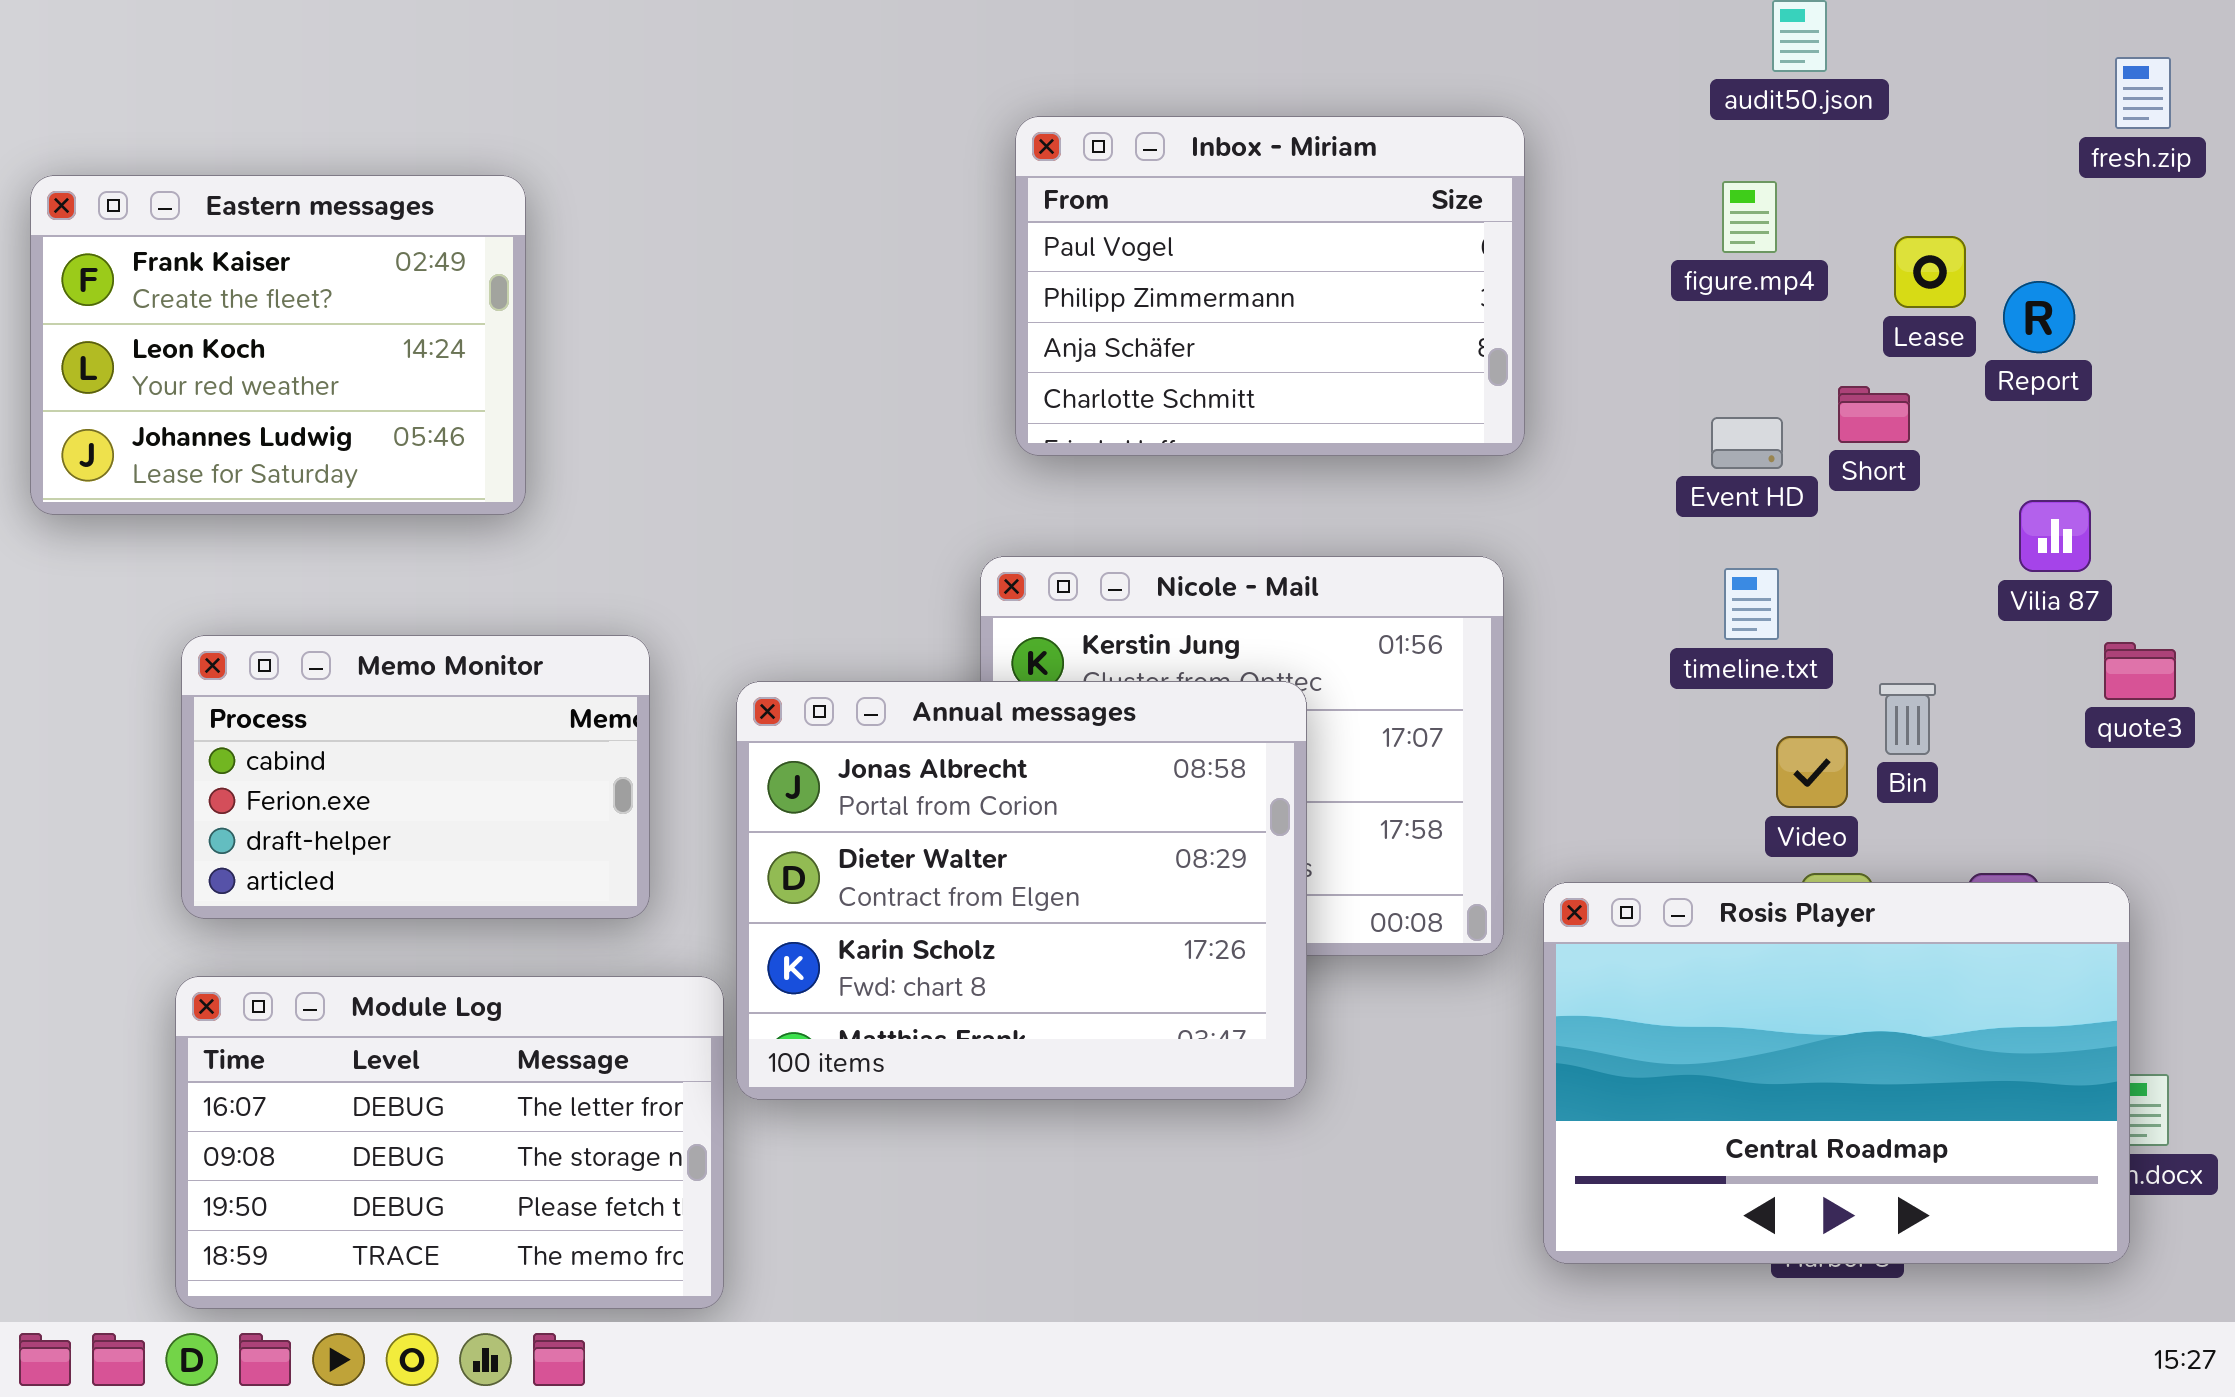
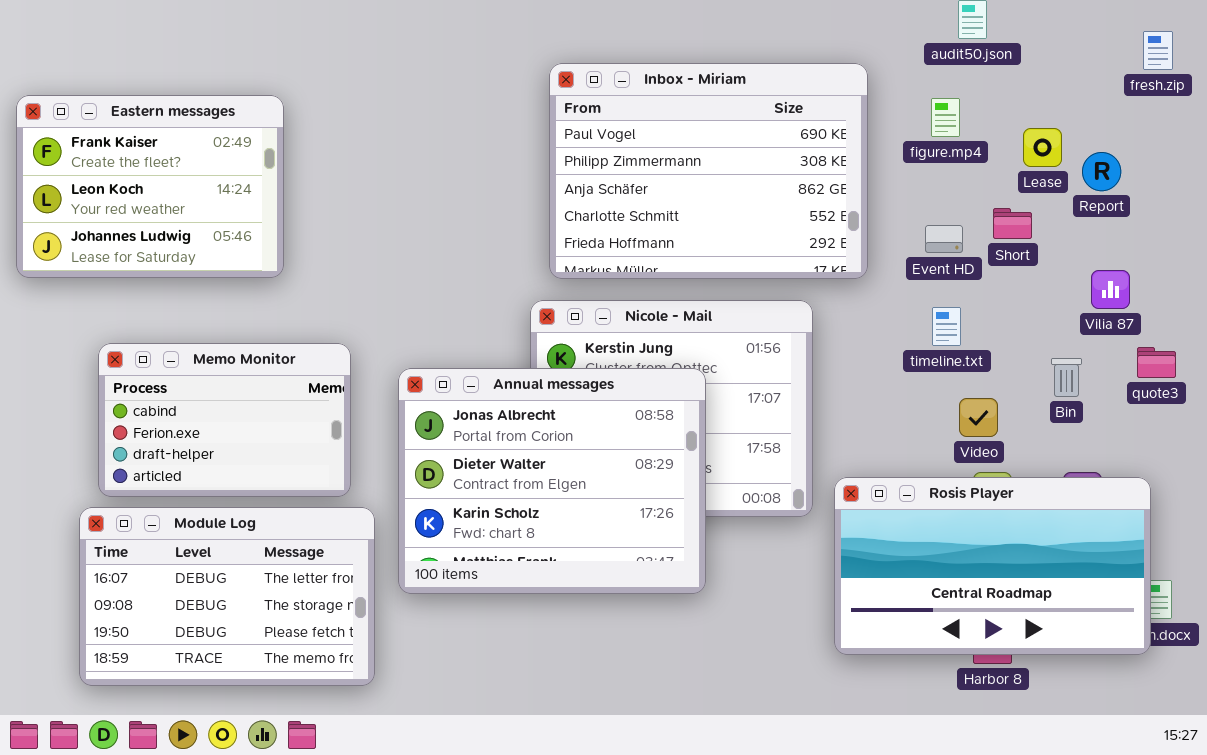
Inbox - Miriam: [1015,116,1525,456] -> [549,63,868,279], resized
Bin: [1879,683,1936,755] -> [1051,358,1082,397], moved
Rosis Player: [1543,882,2130,1264] -> [834,477,1151,655], resized
Module Log: [175,976,724,1309] -> [79,507,375,686], moved

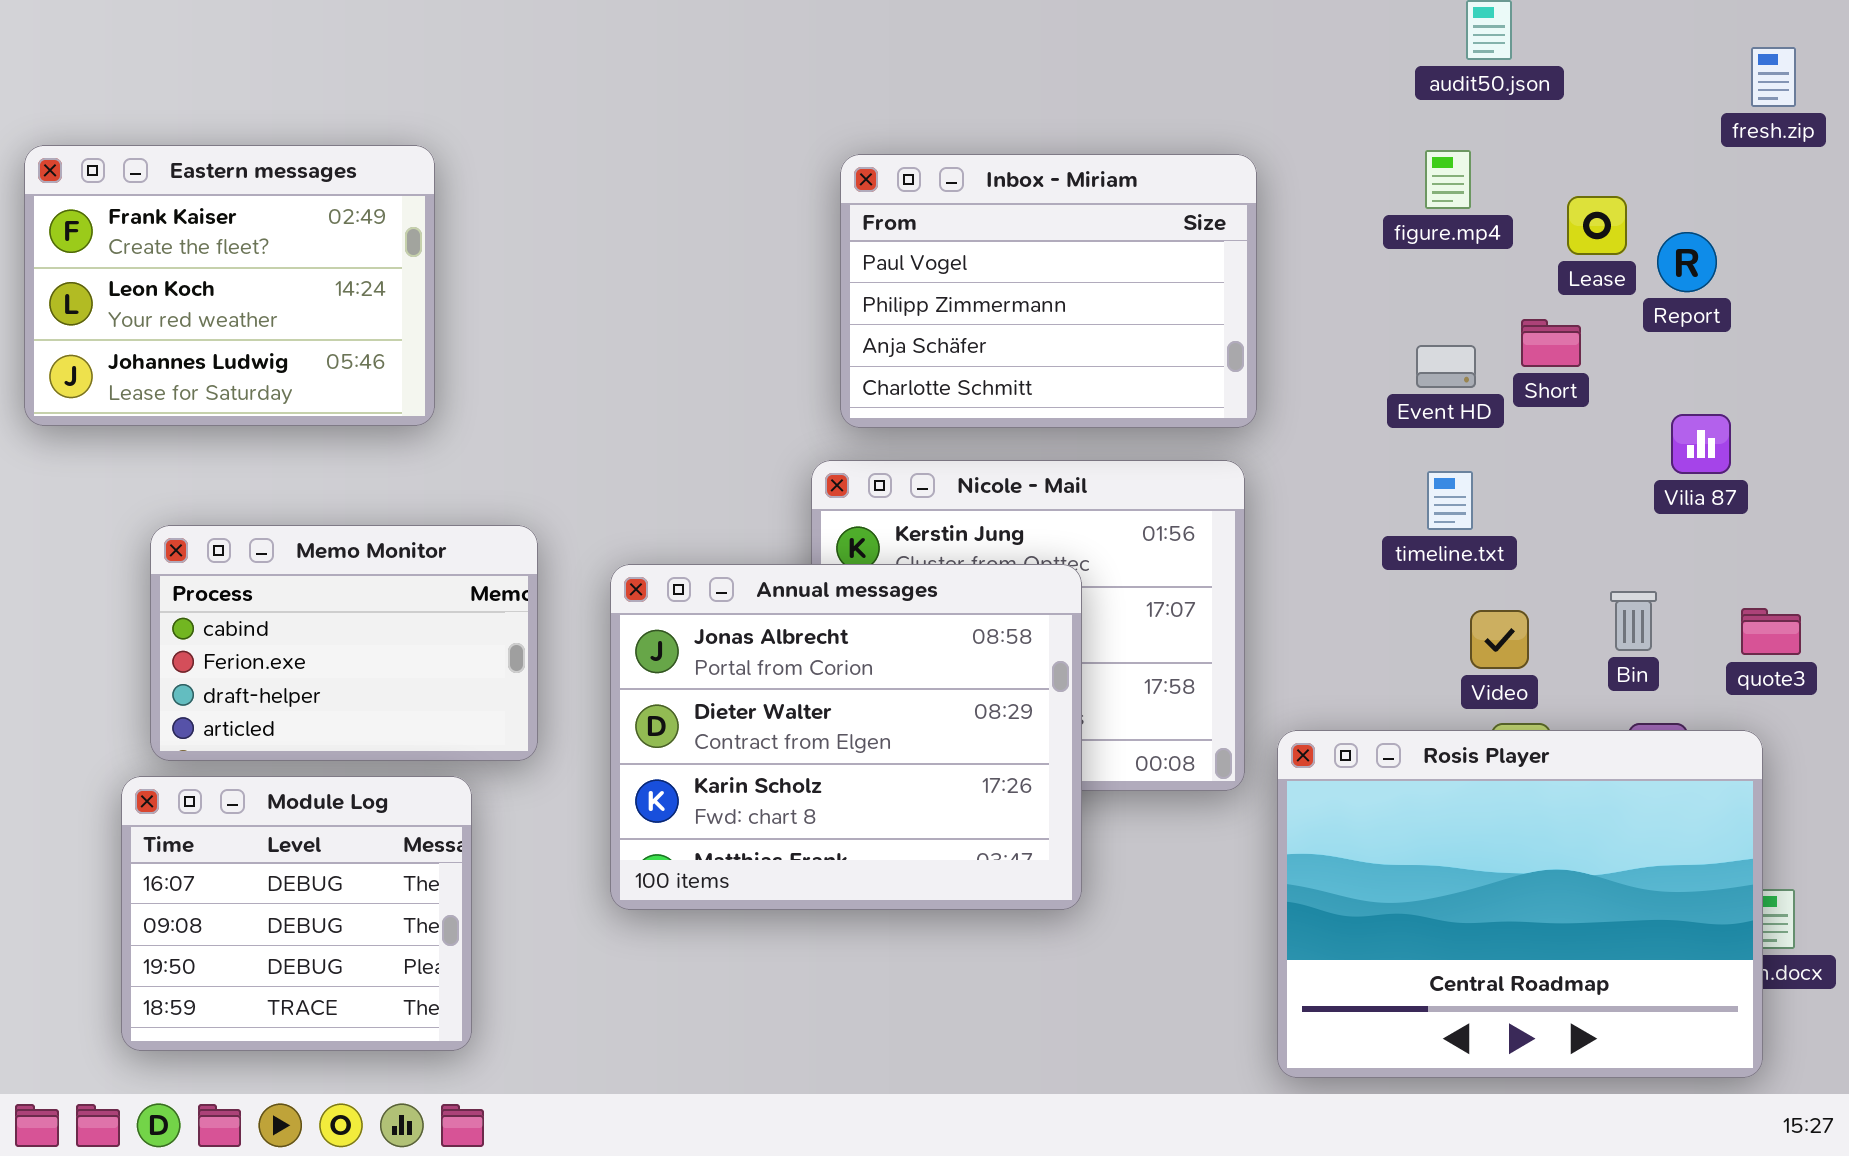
Inbox - Miriam: [549,63,868,279] -> [840,154,1257,428], resized
quote3: [1137,347,1176,378] -> [1741,608,1801,655], moved
Bin: [1051,358,1082,397] -> [1610,591,1657,651], moved
Rosis Player: [834,477,1151,655] -> [1277,730,1763,1078], resized
Module Log: [79,507,375,686] -> [121,776,472,1051], resized

